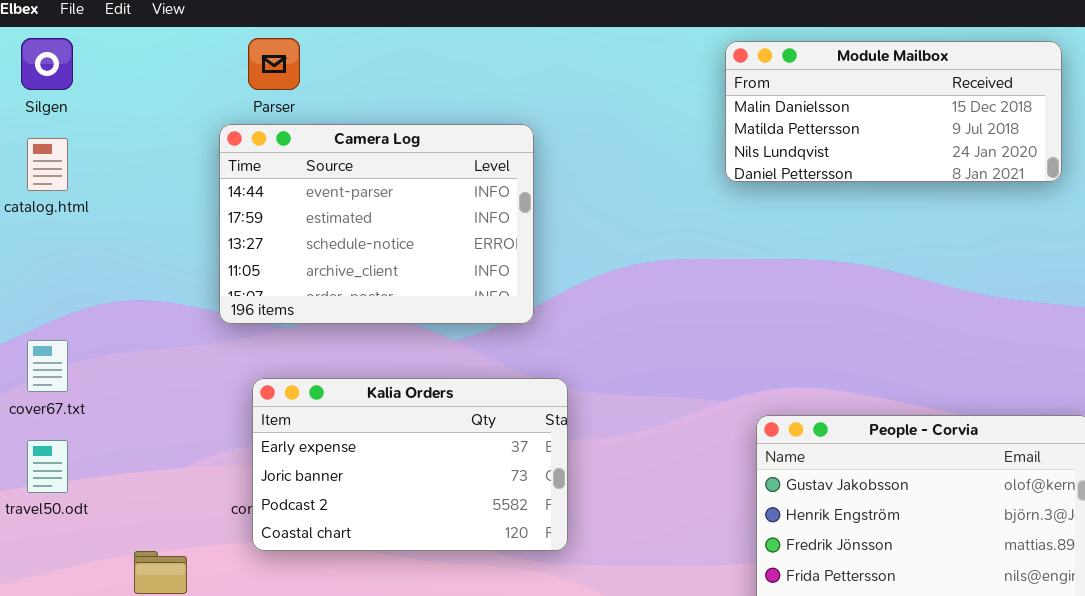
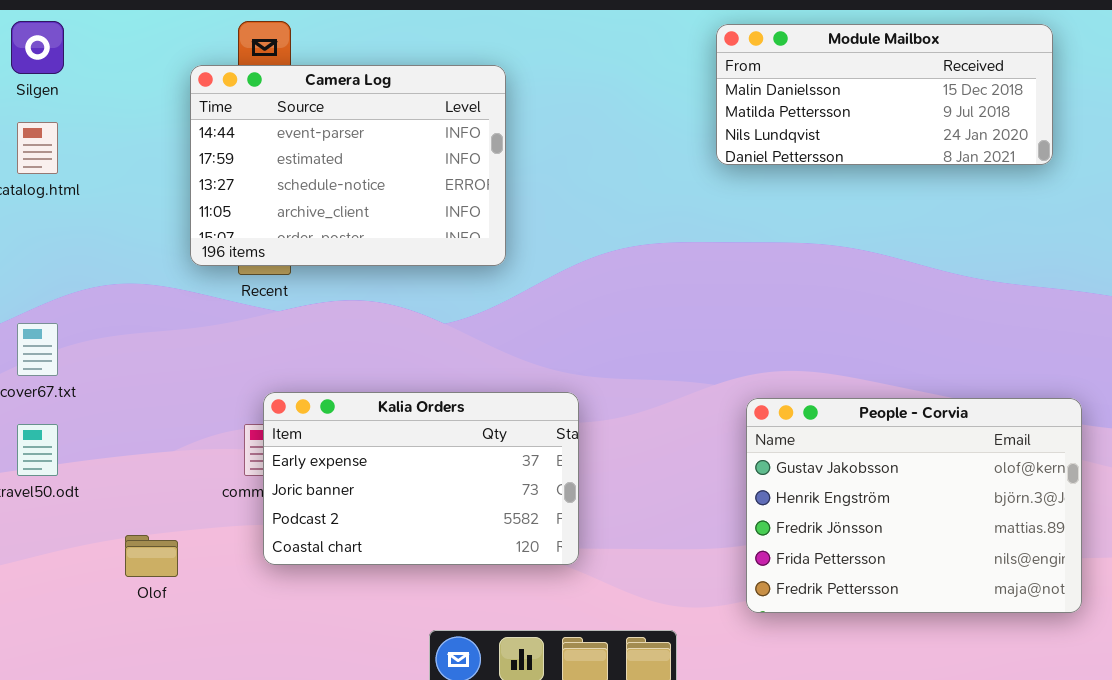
Camera Log: [219,124,534,324] -> [190,65,506,266], moved
Kalia Orders: [252,378,568,551] -> [263,392,579,565], moved

